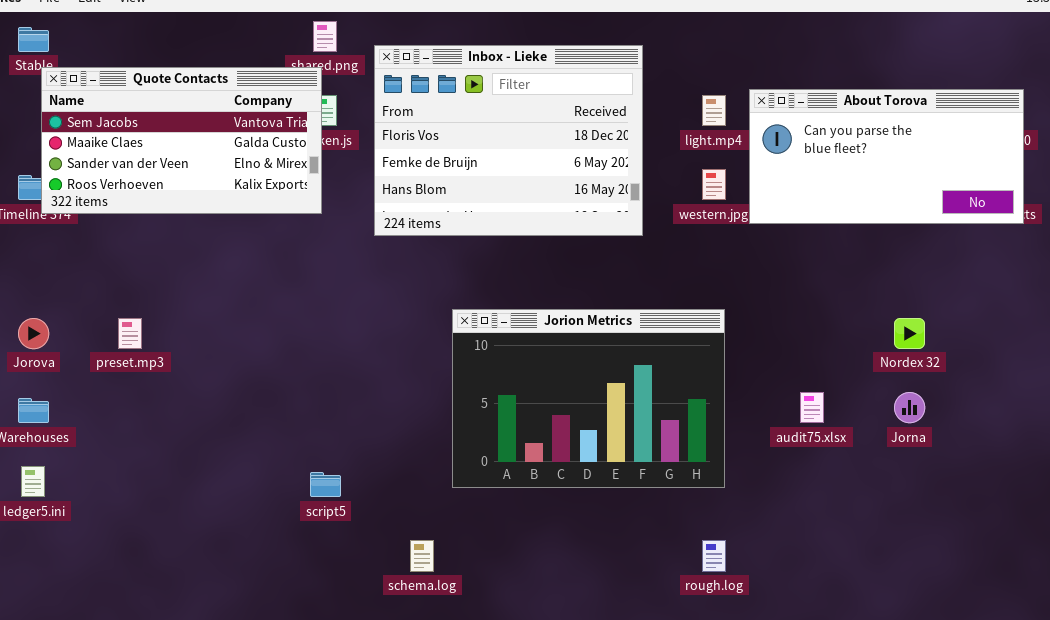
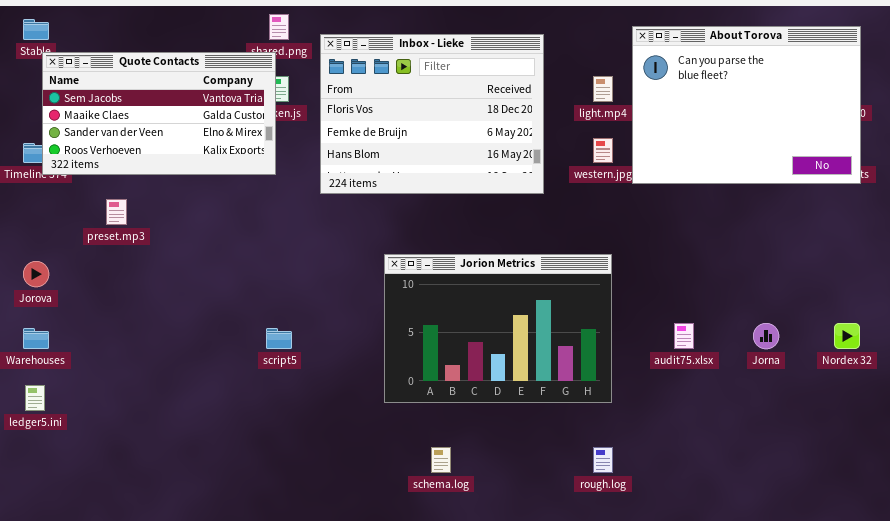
About Torova: [749,89,1024,224] -> [632,26,861,184], resized
preset.mp3: [118,318,142,349] -> [106,199,127,225], moved
Nordex 32: [894,318,925,349] -> [834,323,860,349], moved
script5: [310,472,341,497] -> [266,328,292,349], moved
schema.log: [410,540,434,572] -> [431,447,451,473], moved

